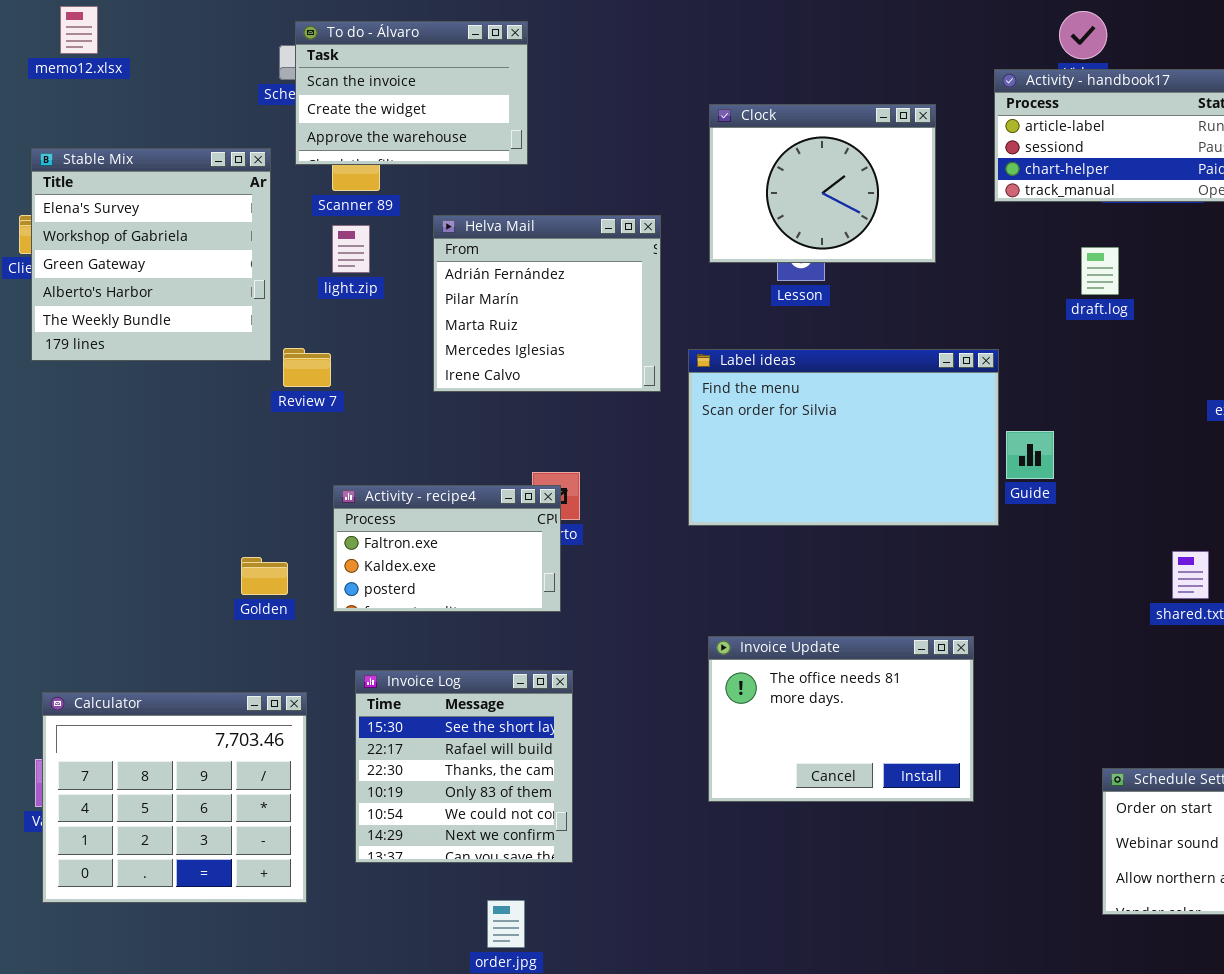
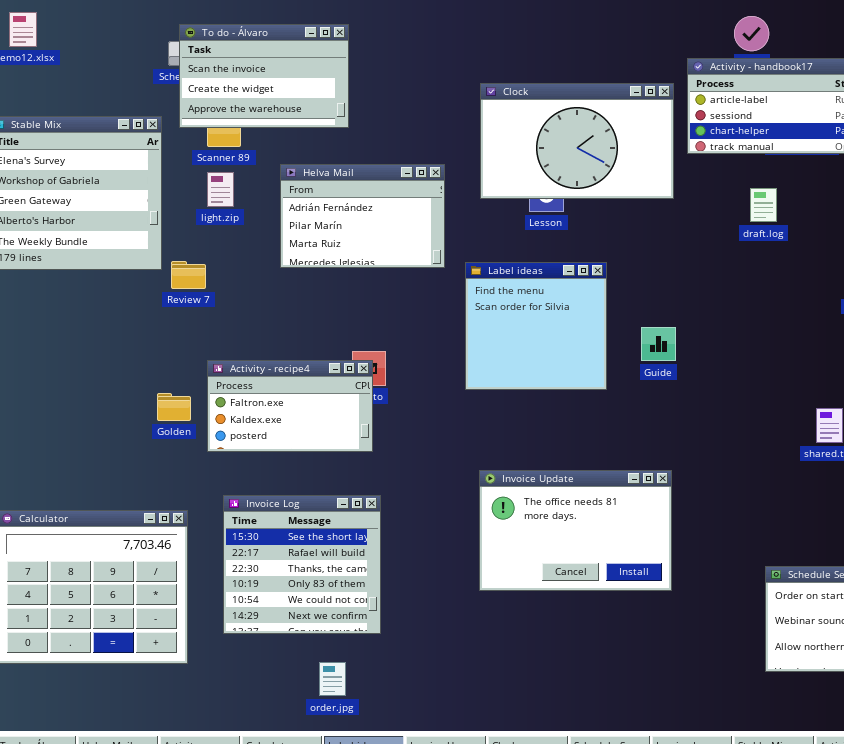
Clock: [709,104,936,263] -> [480,83,674,199], resized
Helva Mail: [433,215,661,392] -> [280,164,445,268], resized
Label ideas: [688,349,999,526] -> [465,262,607,390], resized
Guide: [1006,431,1054,479] -> [641,327,676,361], moved
Golden: [241,557,288,595] -> [157,393,191,421], moved

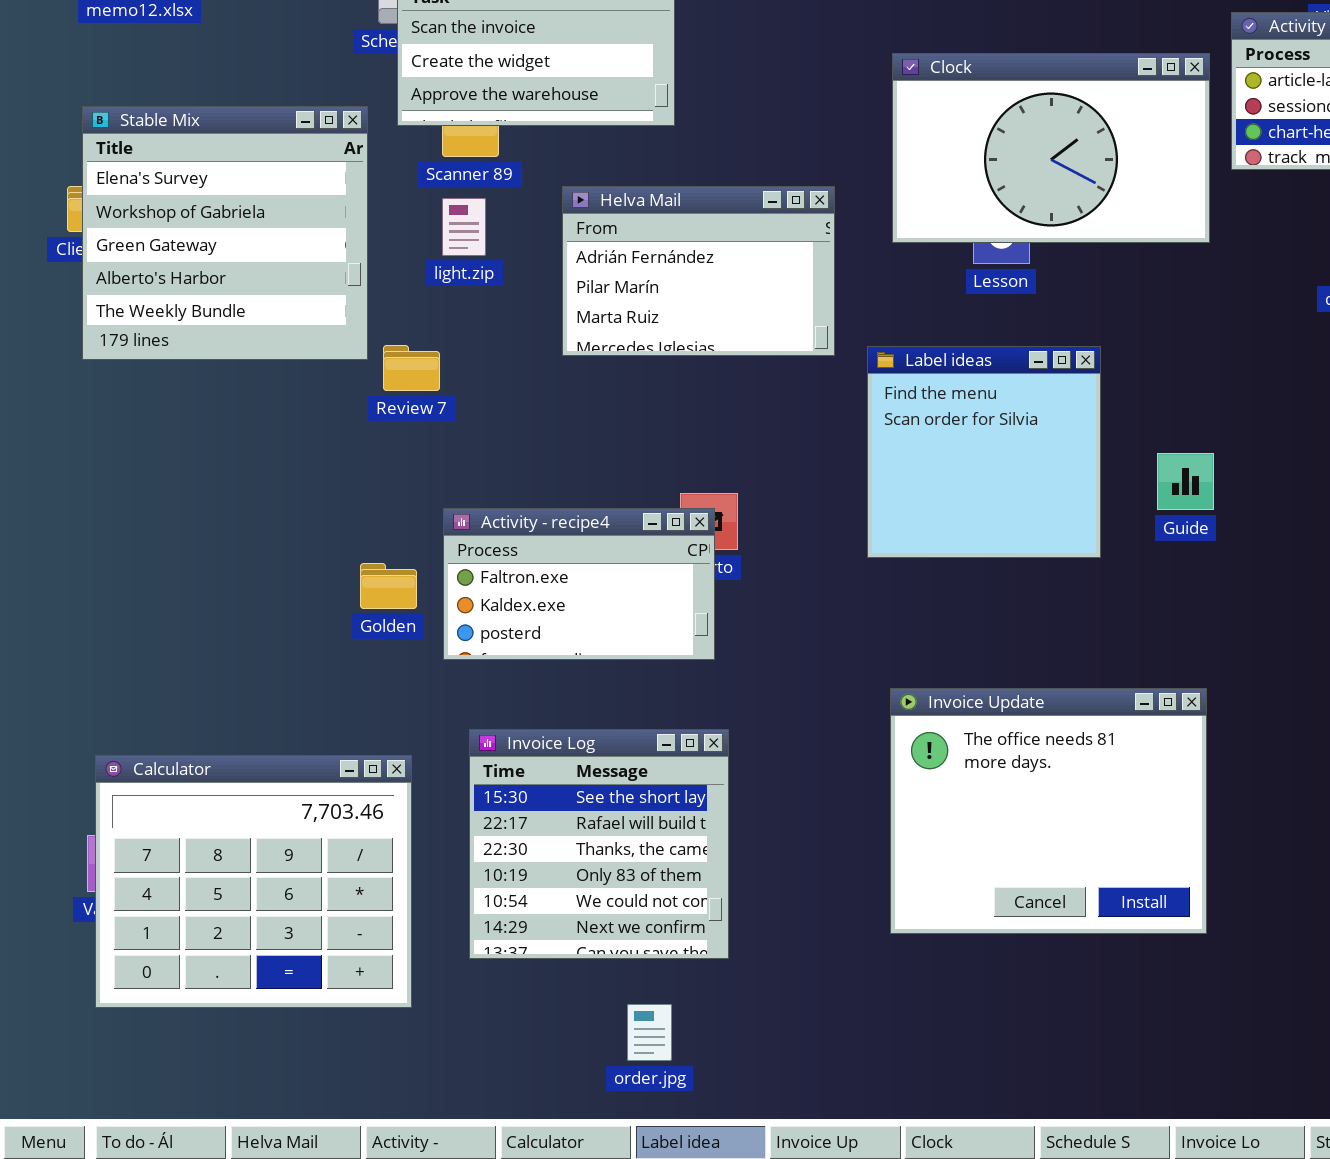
Invoice Update: [479,470,672,591] -> [890,688,1207,934], resized

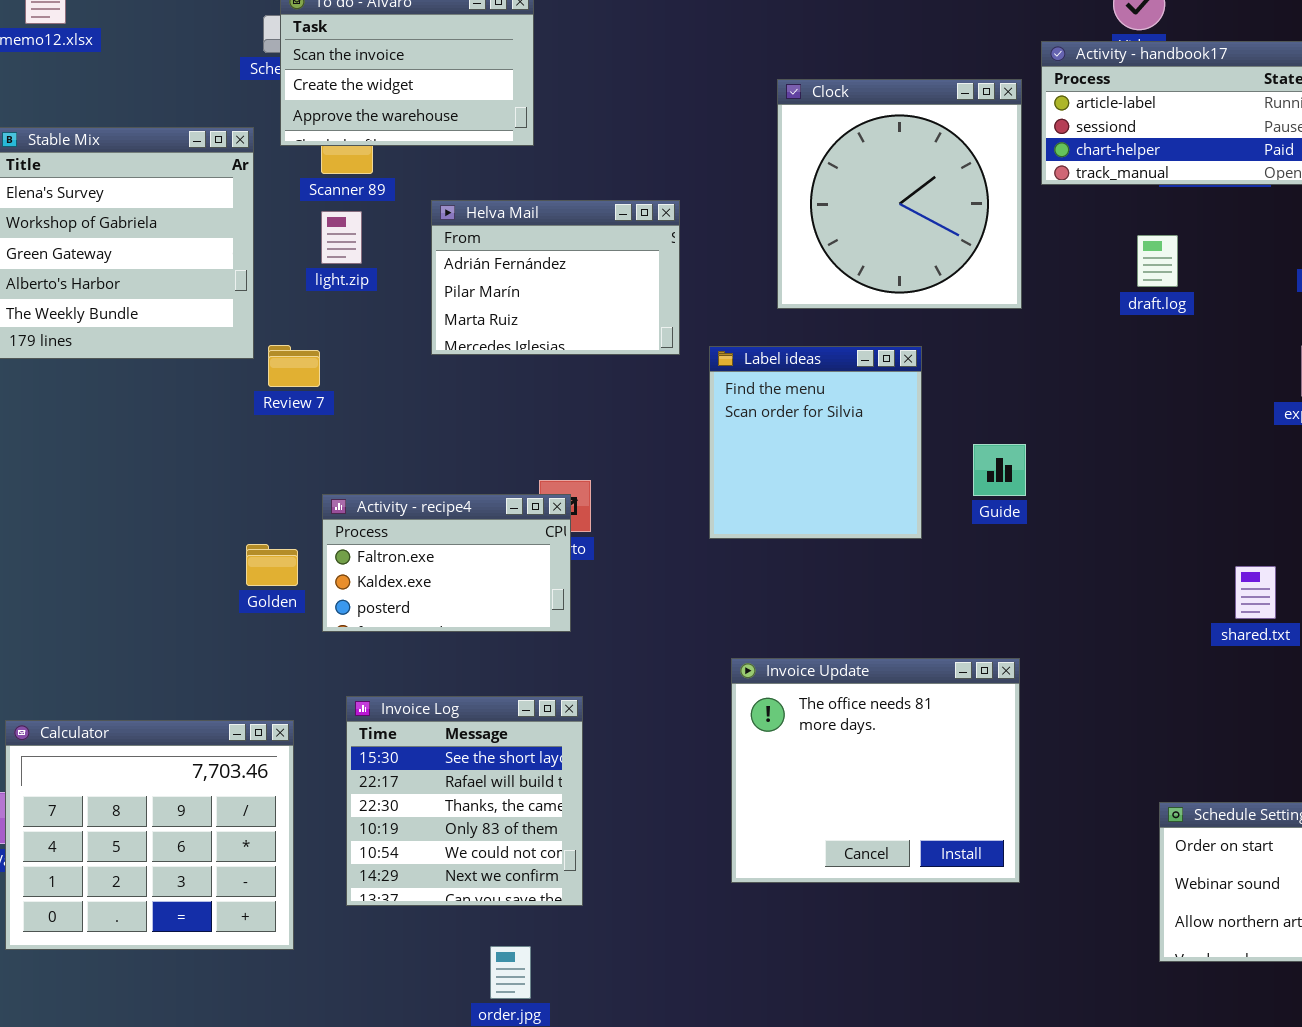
Clock: [892,53,1210,243] -> [777,79,1022,309], resized

